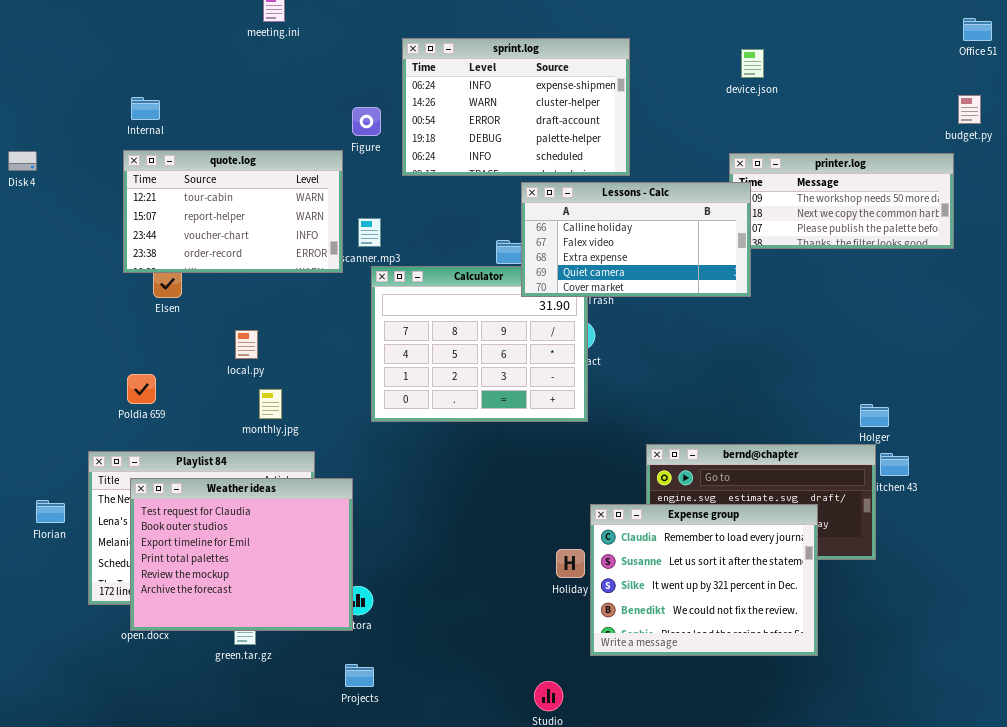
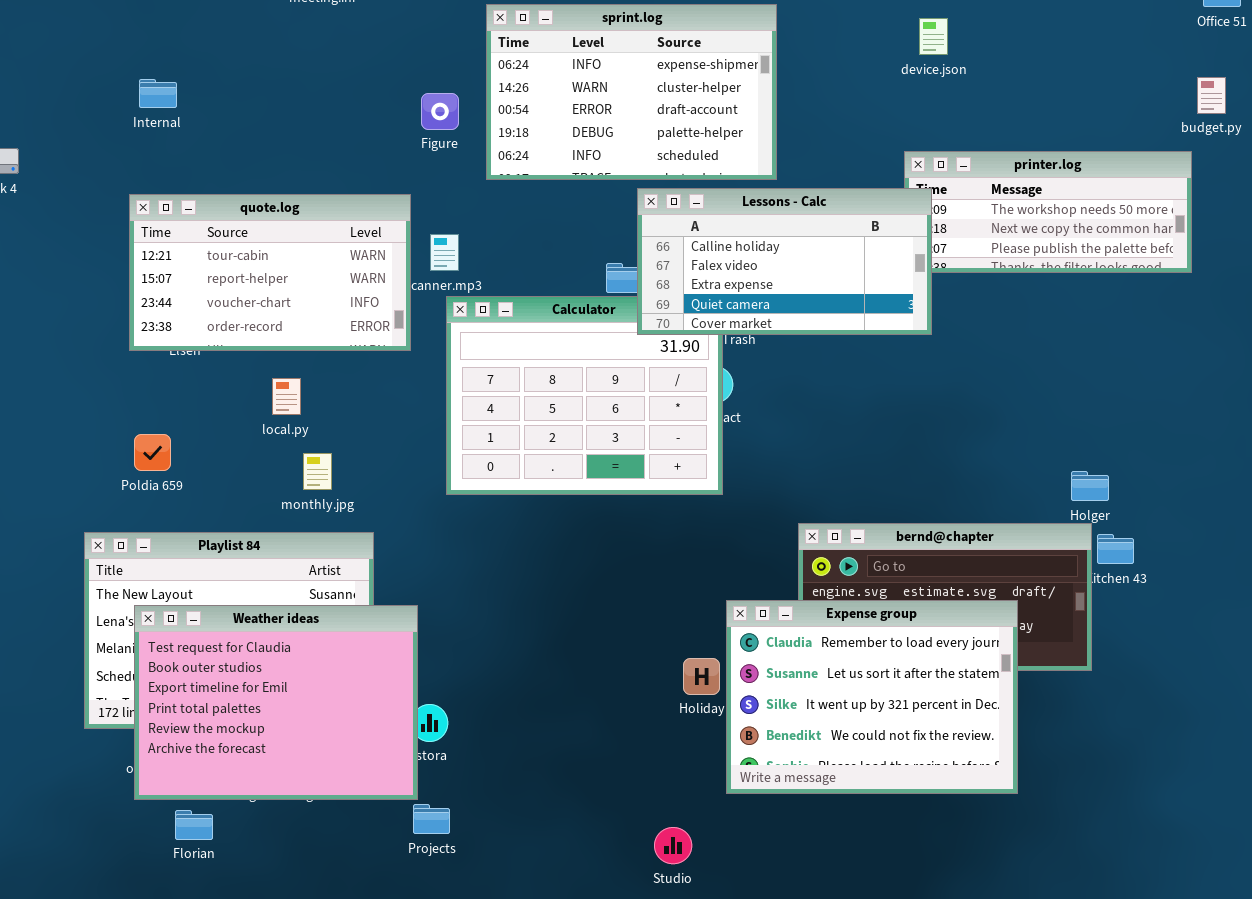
quote.log: [123,150,343,273] -> [129,194,411,351], moved
Weather ideas: [130,478,353,631] -> [134,605,418,800], moved
Florian: [36,500,65,523] -> [175,810,213,840], moved

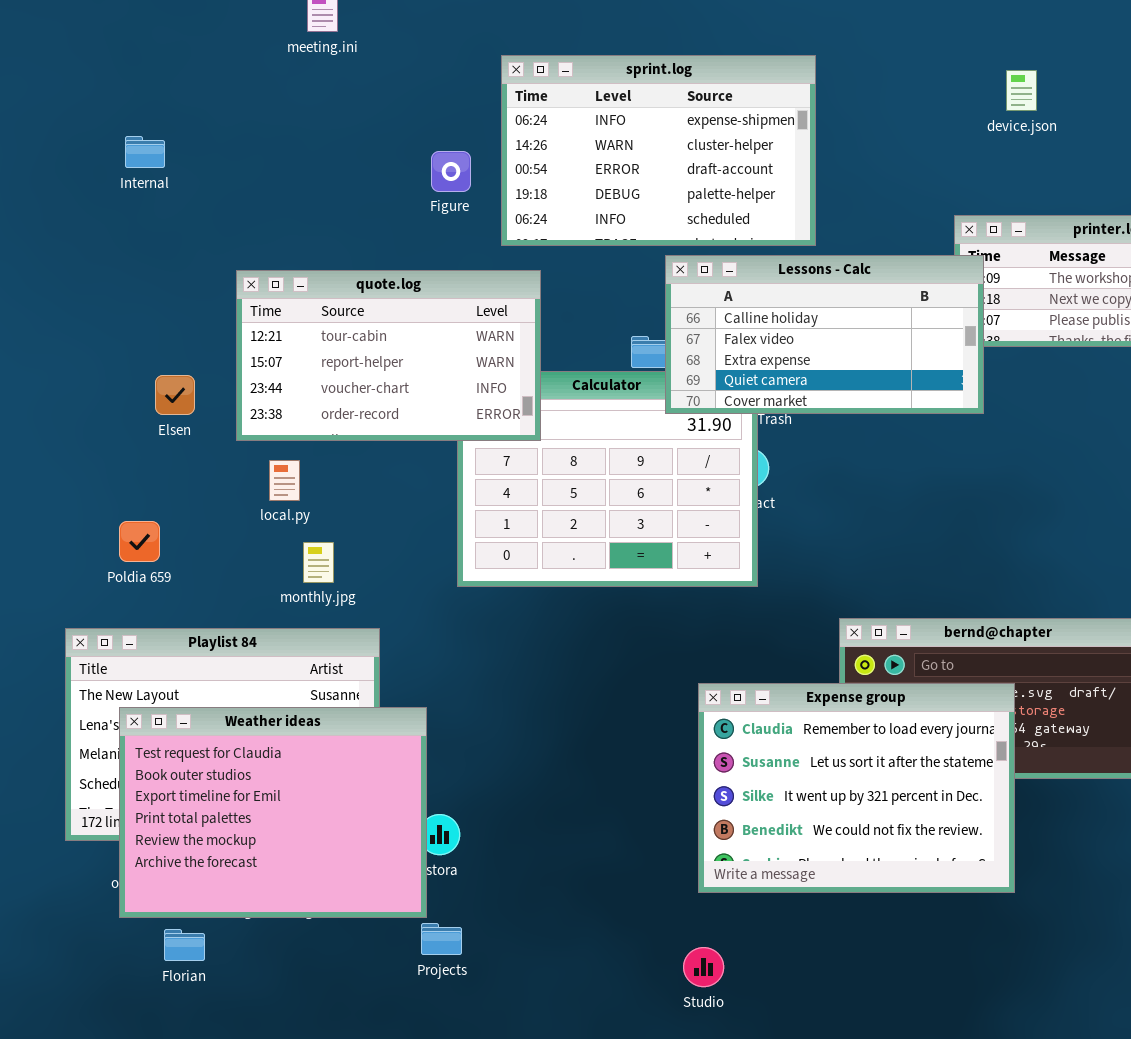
device.json: [919,18,948,55] -> [1006,70,1037,111], moved
quote.log: [129,194,411,351] -> [236,270,541,441], moved
Expense group: [726,600,1018,794] -> [698,683,1015,893], moved

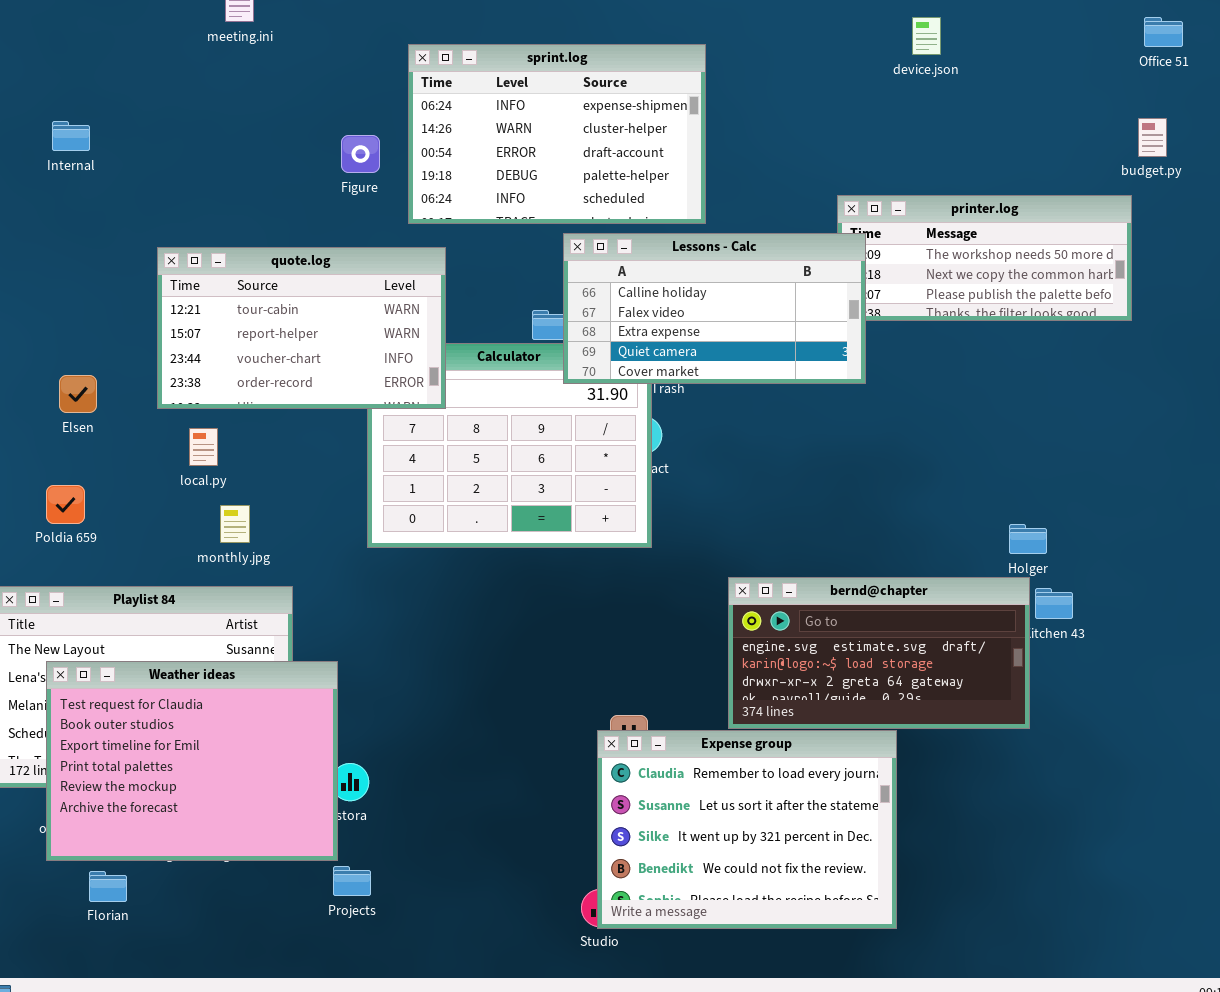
device.json: [1006,70,1037,111] -> [912,17,941,55], moved
Elsen: [155,375,195,415] -> [59,375,97,413], moved
Expense group: [698,683,1015,893] -> [597,730,897,929], moved

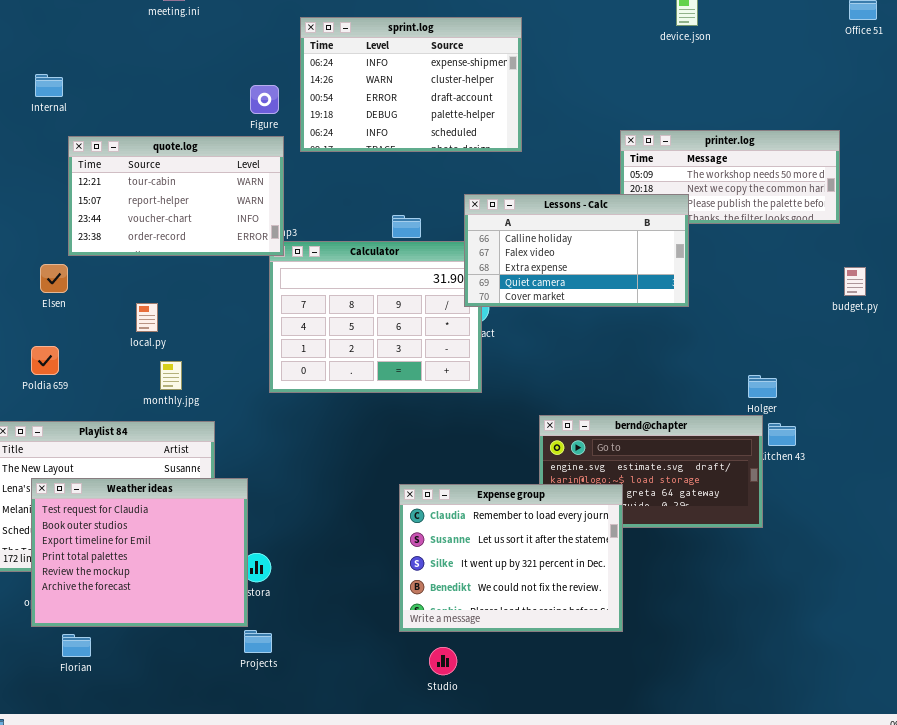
budget.py: [1138,118,1167,157] -> [844,267,866,296], moved
Lessons - Calc: [563,233,866,384] -> [464,194,689,307], moved
quote.log: [157,247,446,409] -> [68,136,284,256], moved
Expense group: [597,730,897,929] -> [399,484,623,632], moved

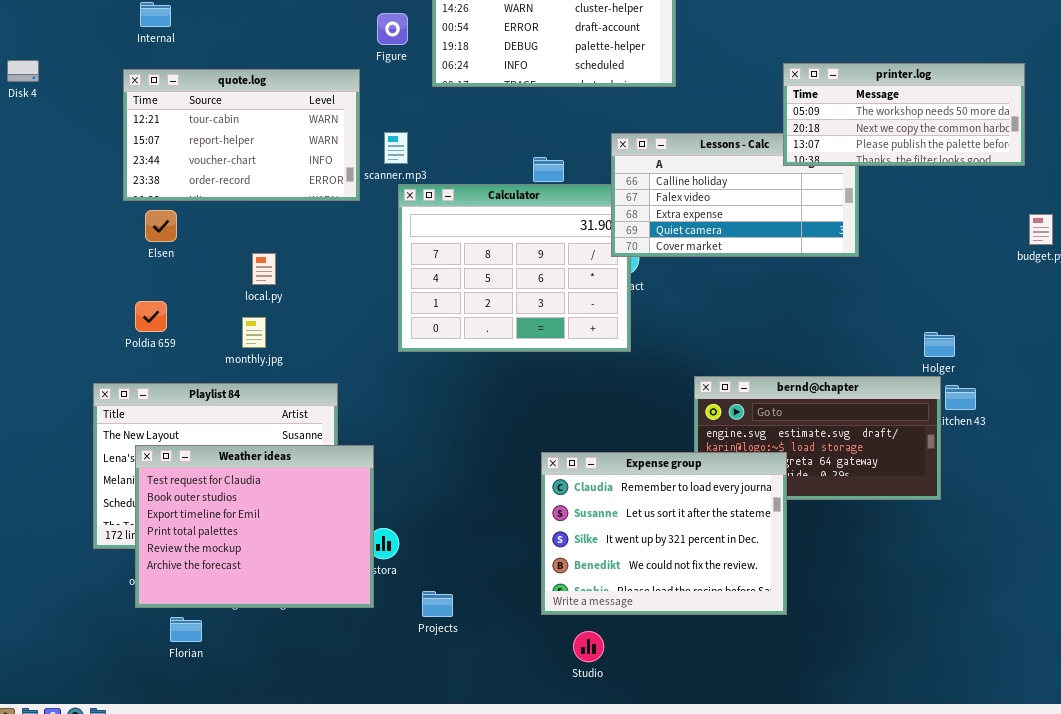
printer.log: [620,130,840,224] -> [783,63,1025,166], raised
quote.log: [68,136,284,256] -> [123,69,360,201], moved
monthly.jpg: [160,361,182,390] -> [242,317,266,348], moved
Projects: [244,630,272,653] -> [422,591,453,617], moved

